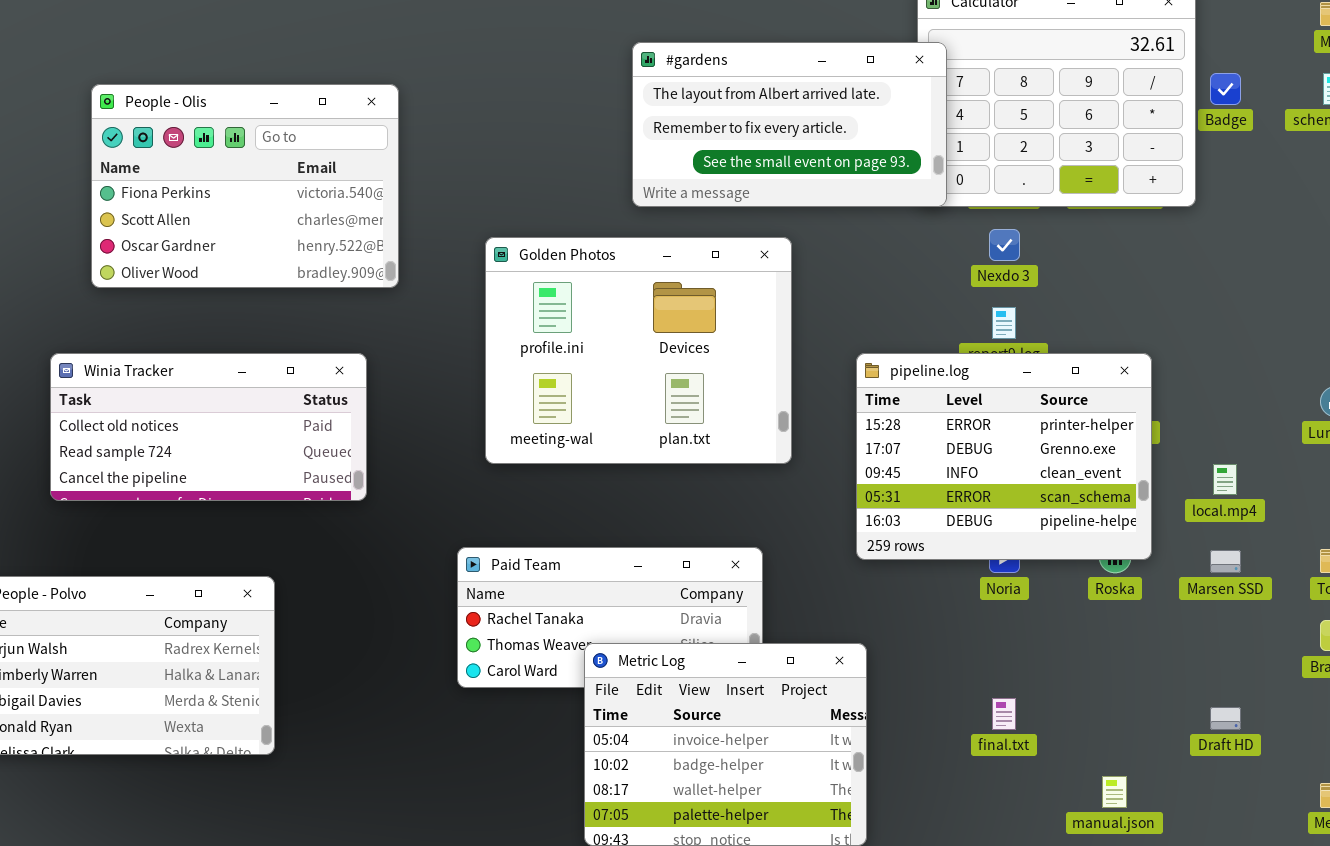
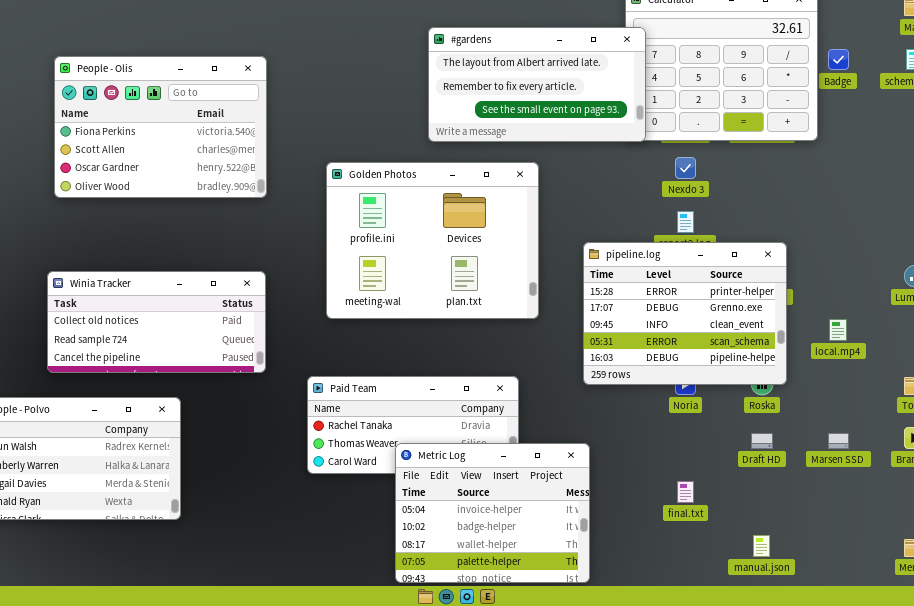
Winia Tracker: [50,353,367,501] -> [47,271,266,373], moved
Marsen SSD: [1210,550,1241,573] -> [828,433,849,449], moved
Draft HD: [1210,707,1241,730] -> [751,433,773,449], moved

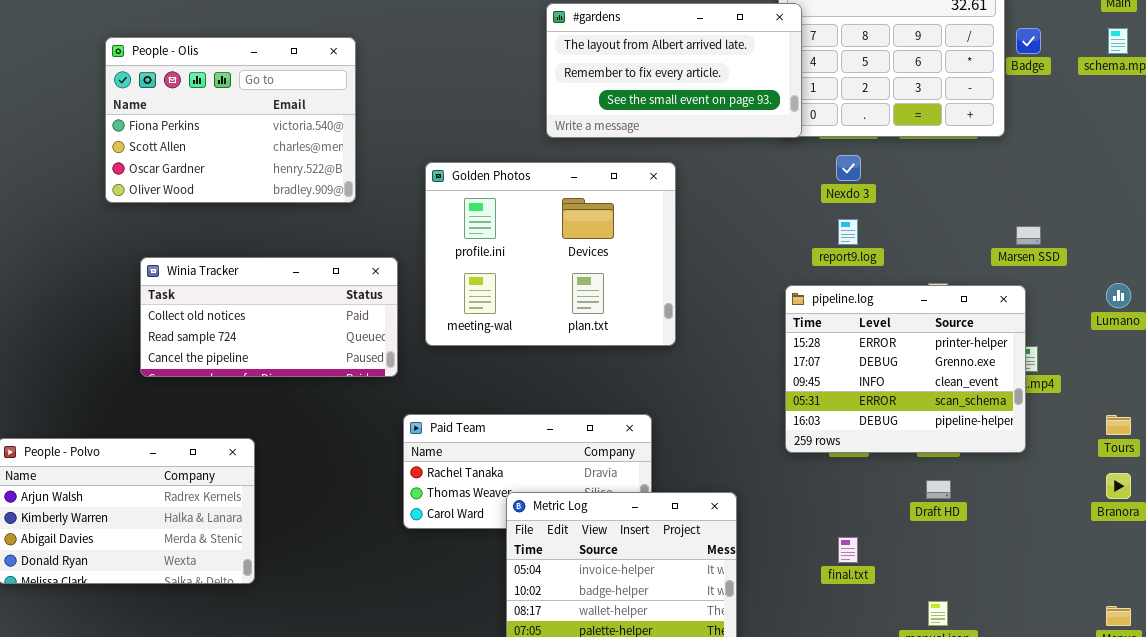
pipeline.log: [583,242,787,385] -> [785,285,1026,453], moved
Winia Tracker: [47,271,266,373] -> [140,257,398,377], moved
Marsen SSD: [828,433,849,449] -> [1016,226,1041,245], moved

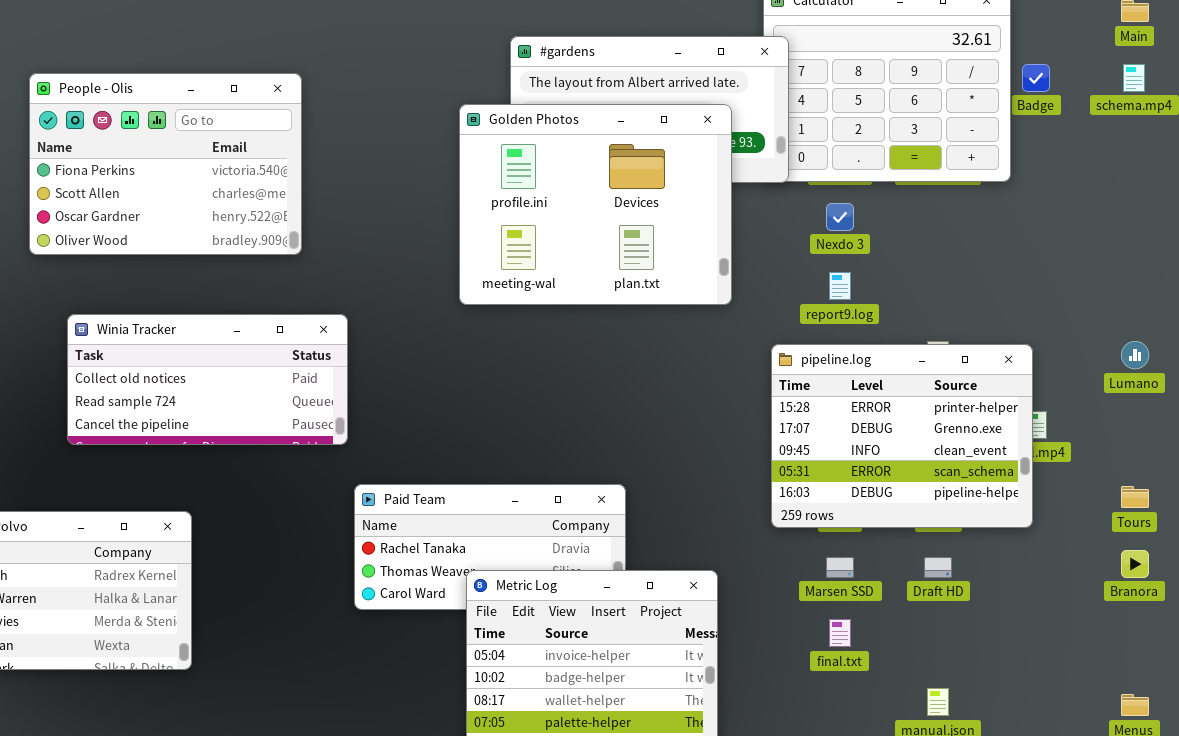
Golden Photos: [425,162,676,346] -> [459,104,732,305], moved
Marsen SSD: [1016,226,1041,245] -> [826,557,854,578], moved

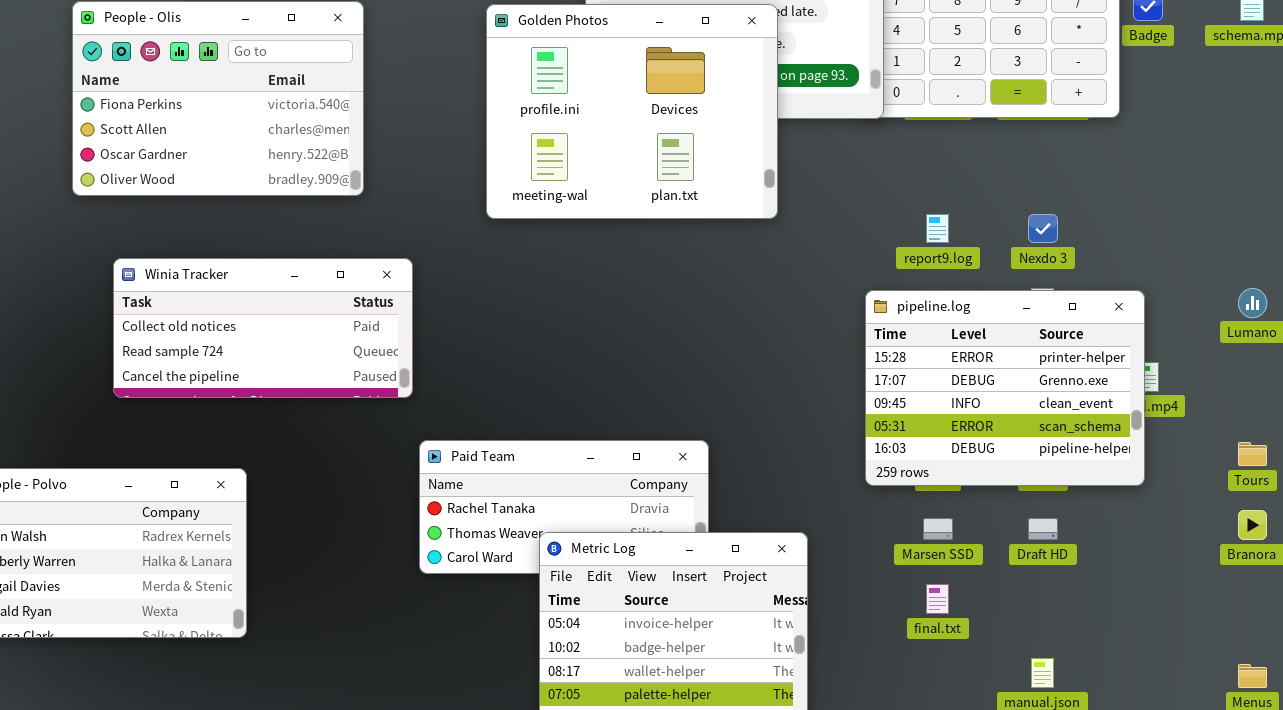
Golden Photos: [459,104,732,305] -> [486,4,778,219], moved
Nexdo 3: [826,203,854,231] -> [1028,214,1058,243], moved

